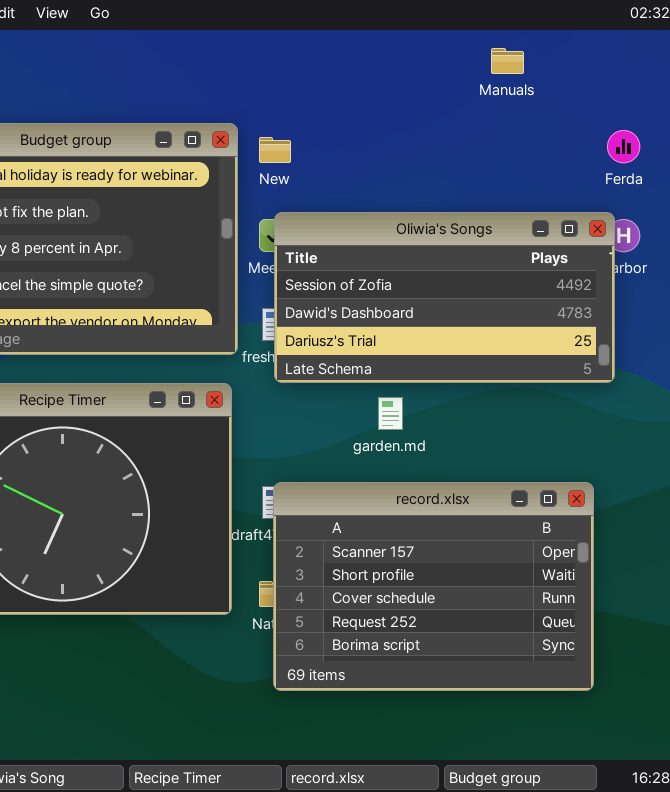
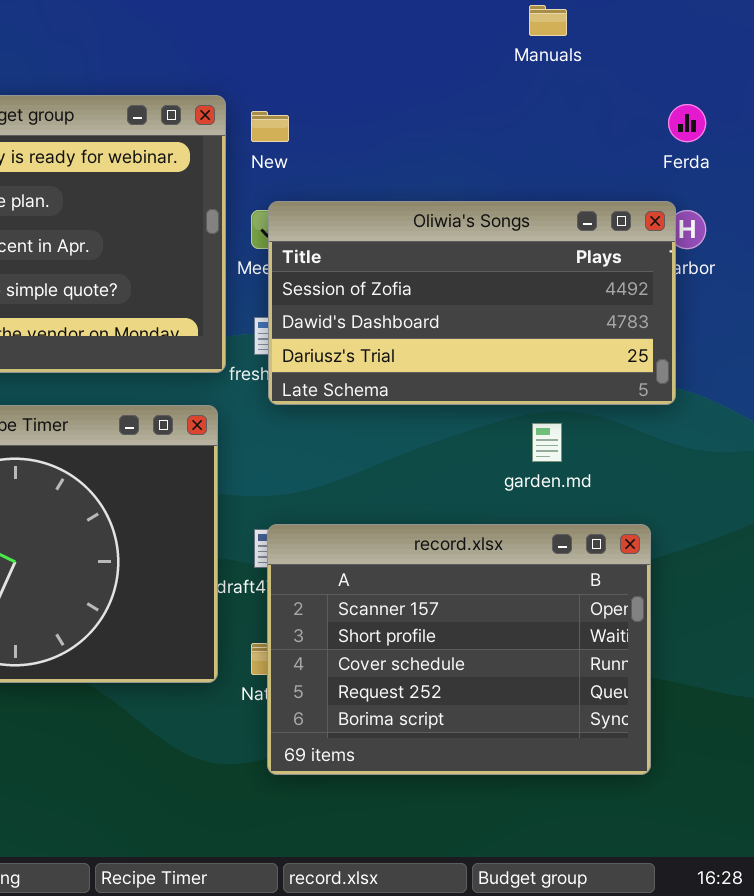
garden.md: [378,397,403,430] -> [532,423,562,462], moved

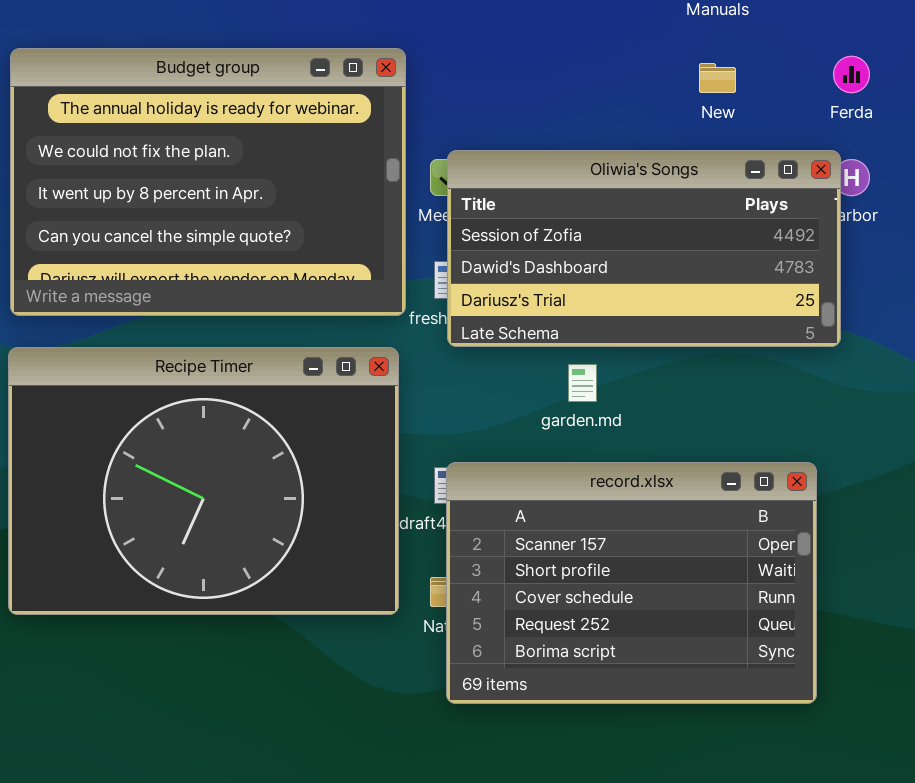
New: [251,111,289,142] -> [699,63,736,93], moved
garden.md: [532,423,562,462] -> [568,364,597,402], moved

